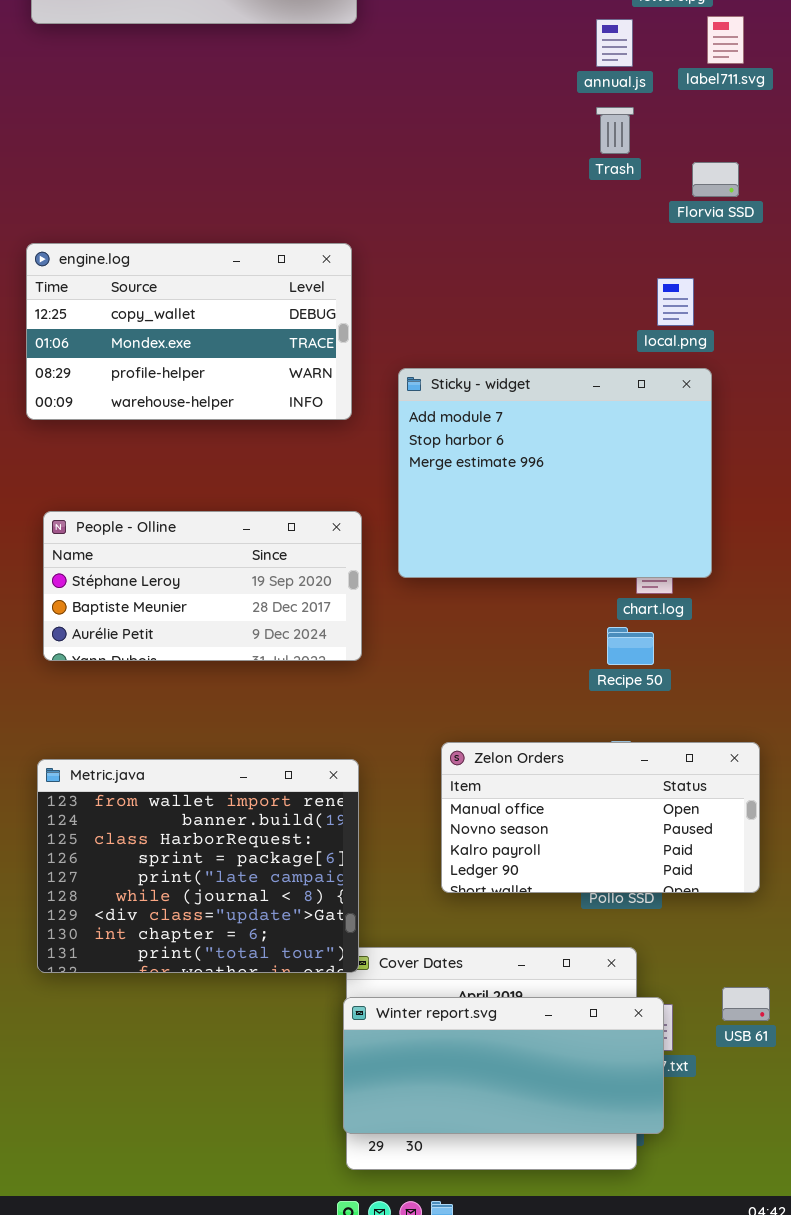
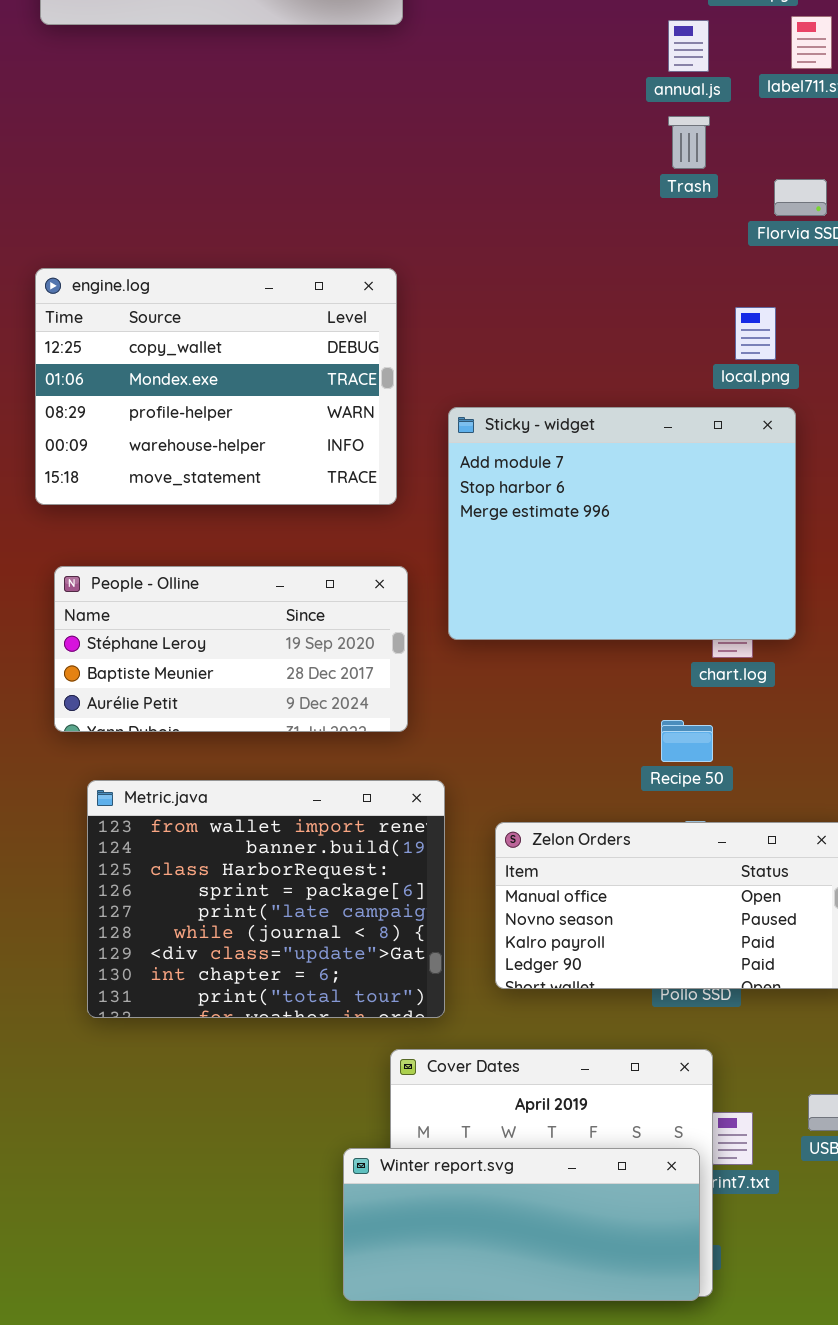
engine.log: [26,243,352,420] -> [35,268,397,505], resized
Recipe 50: [607,627,654,665] -> [661,720,713,762], moved
Metric.java: [37,759,359,973] -> [87,780,445,1018], moved
Winter report.svg: [343,997,664,1134] -> [343,1148,700,1301], moved

